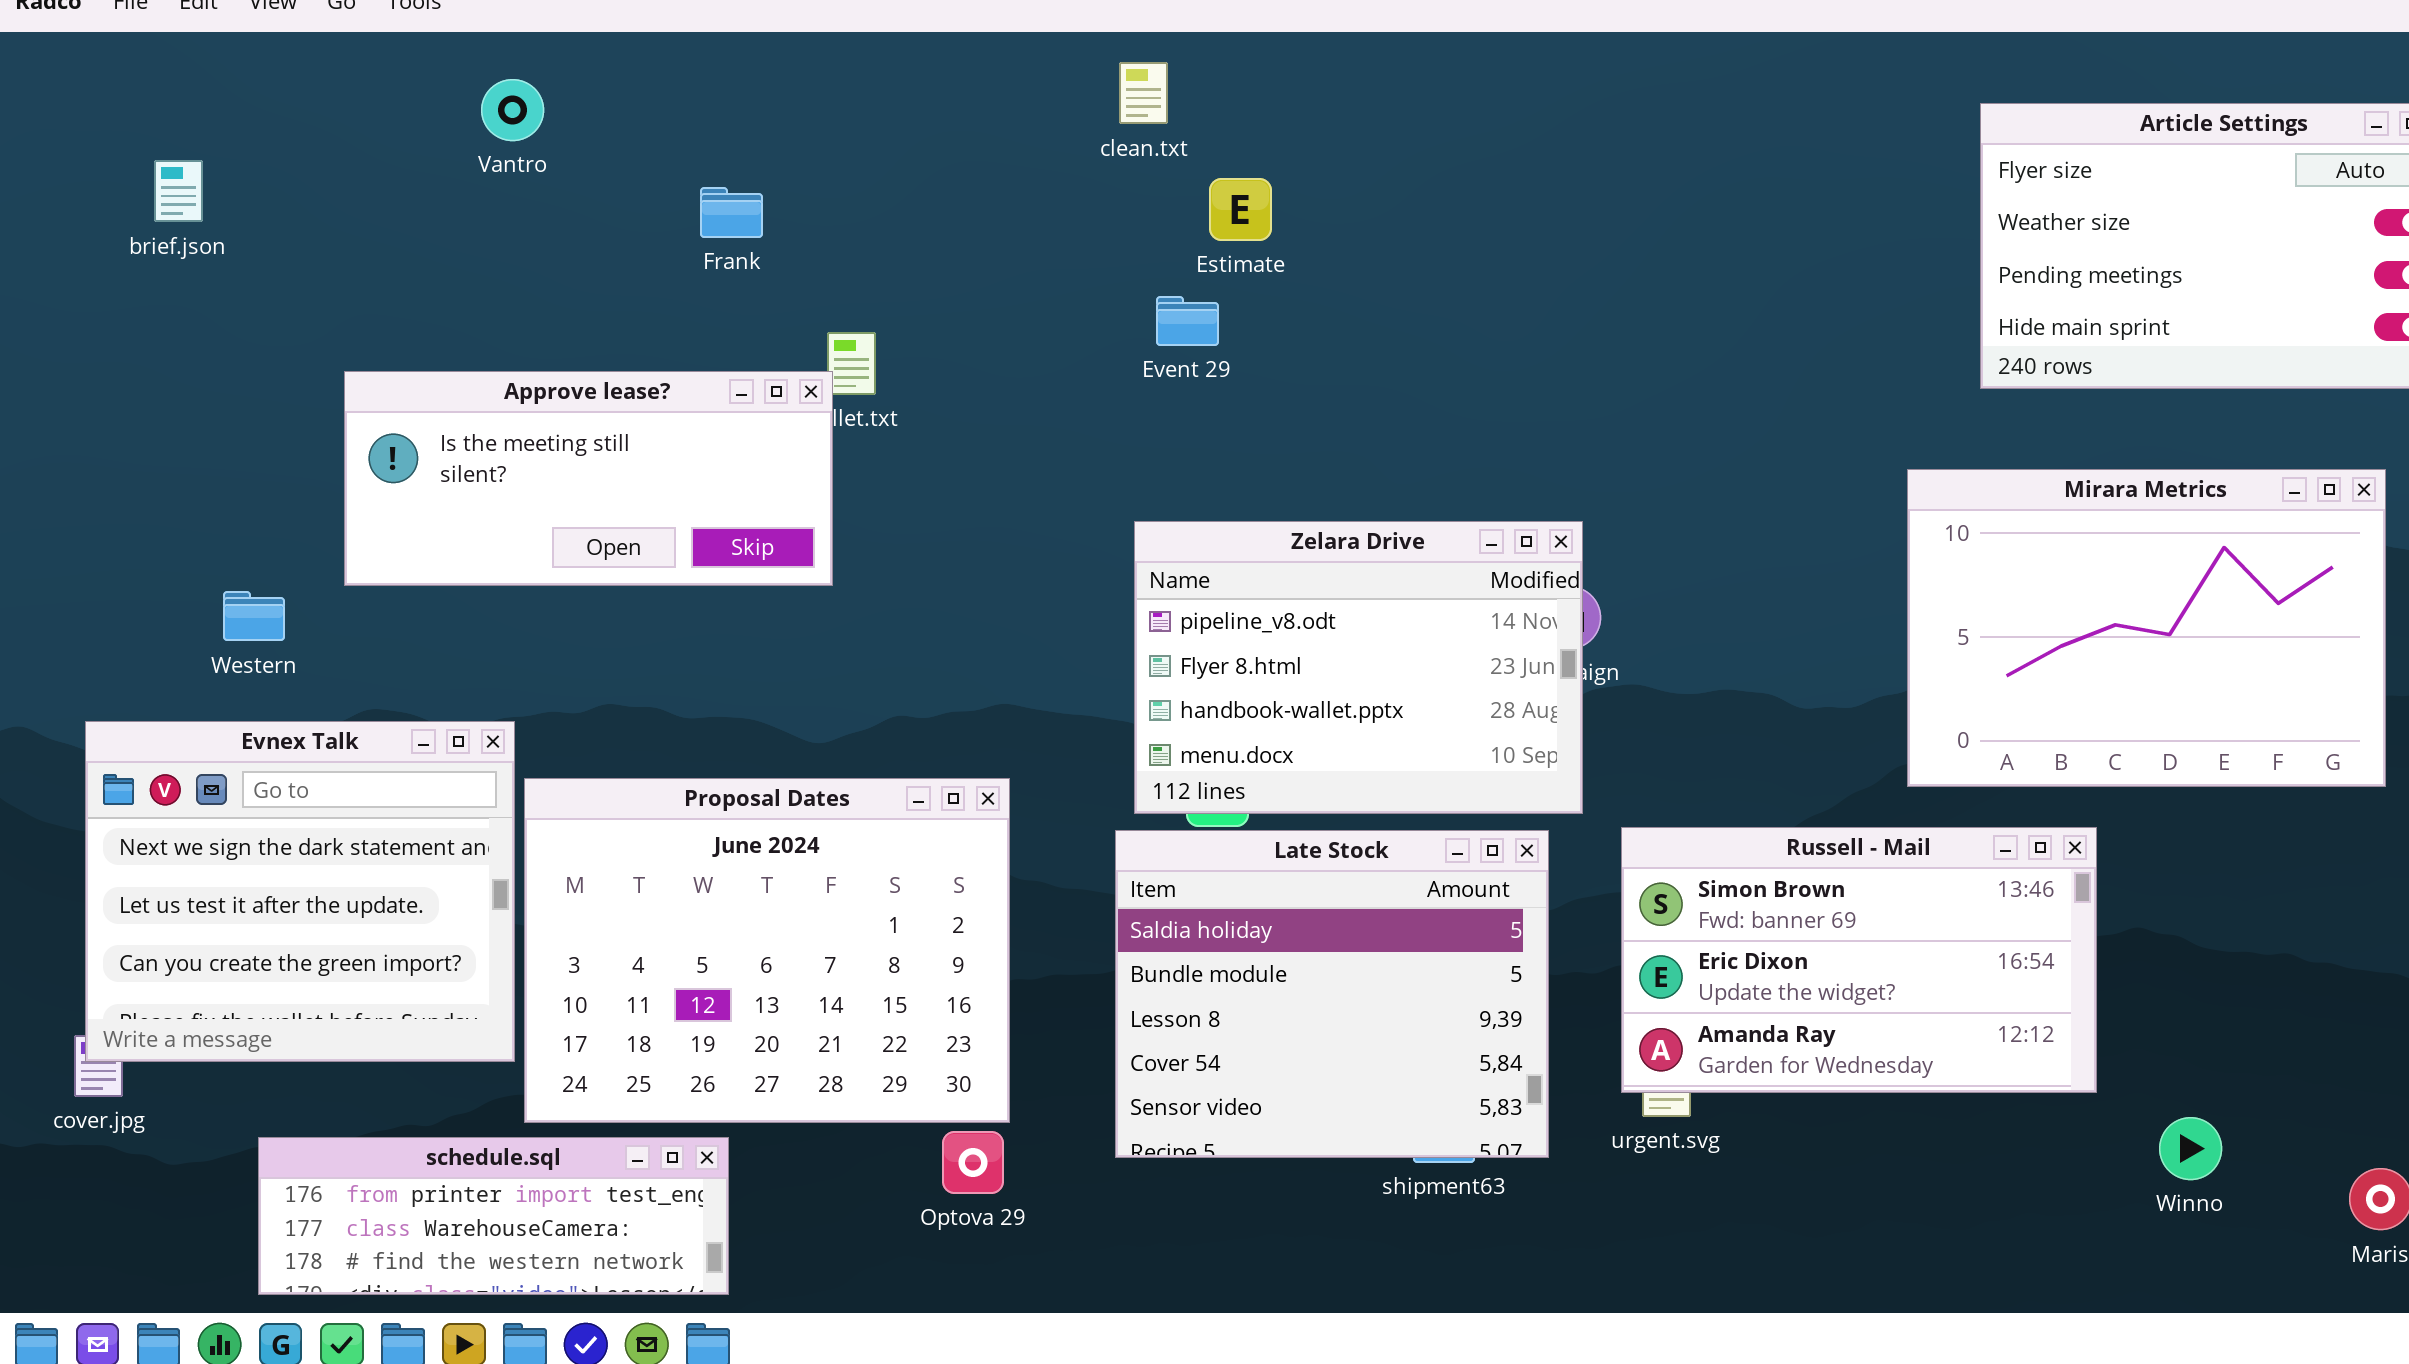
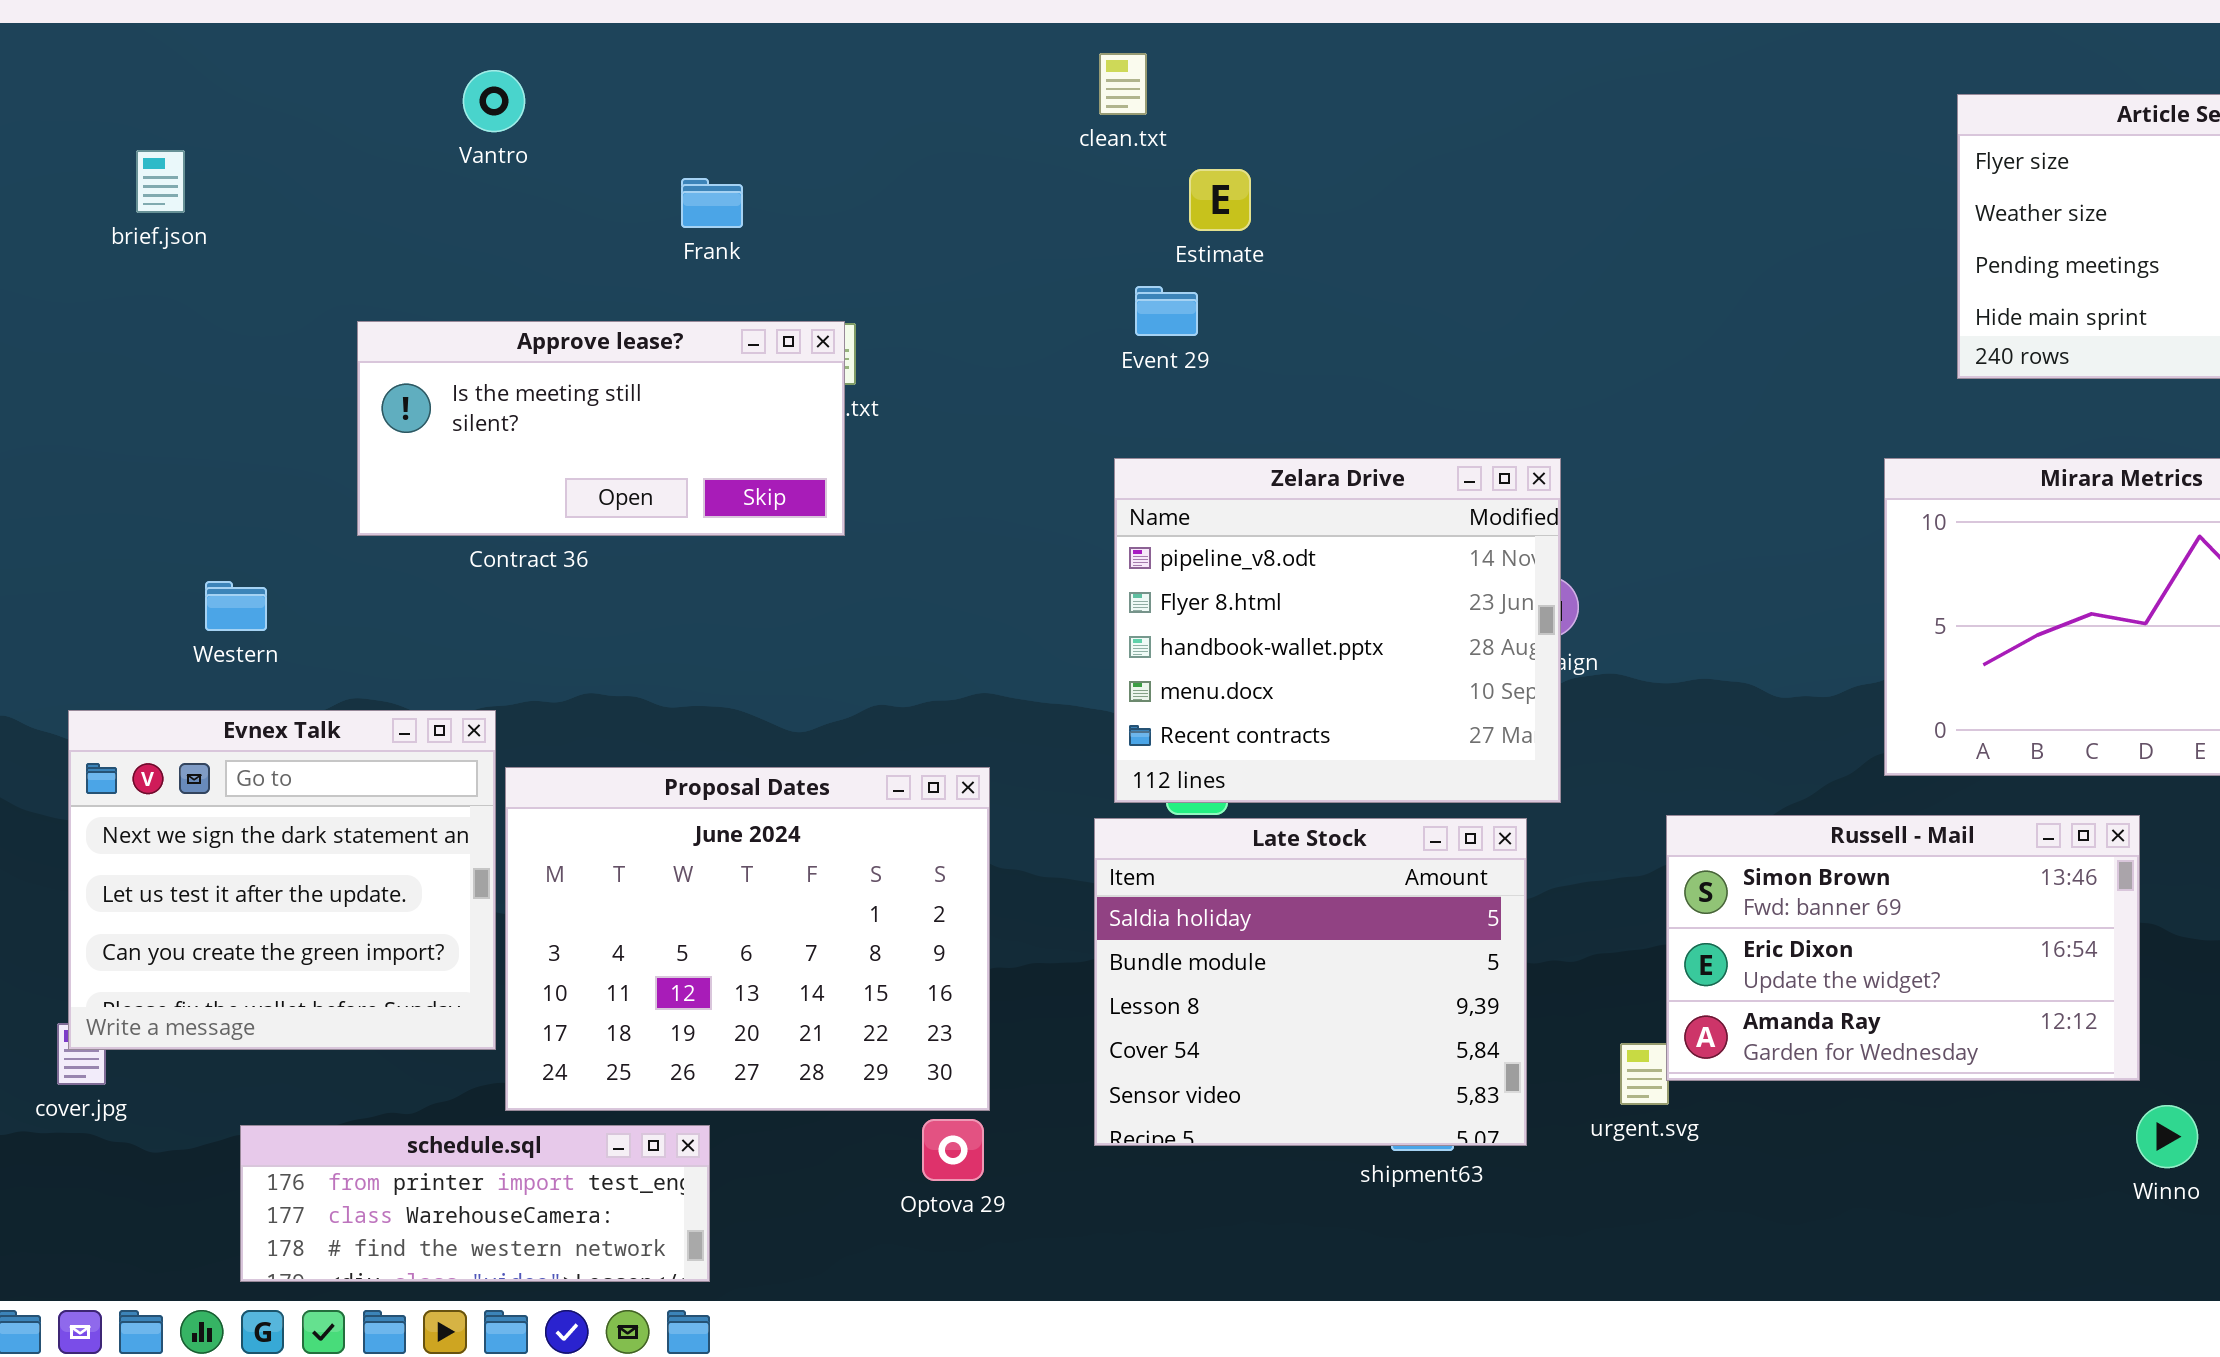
Approve lease?: [344,371,833,586] -> [357,321,845,536], moved
Zelara Drive: [1134,521,1583,814] -> [1114,458,1561,803], resized
Russell - Mail: [1621,827,2097,1093] -> [1666,815,2140,1081], moved

